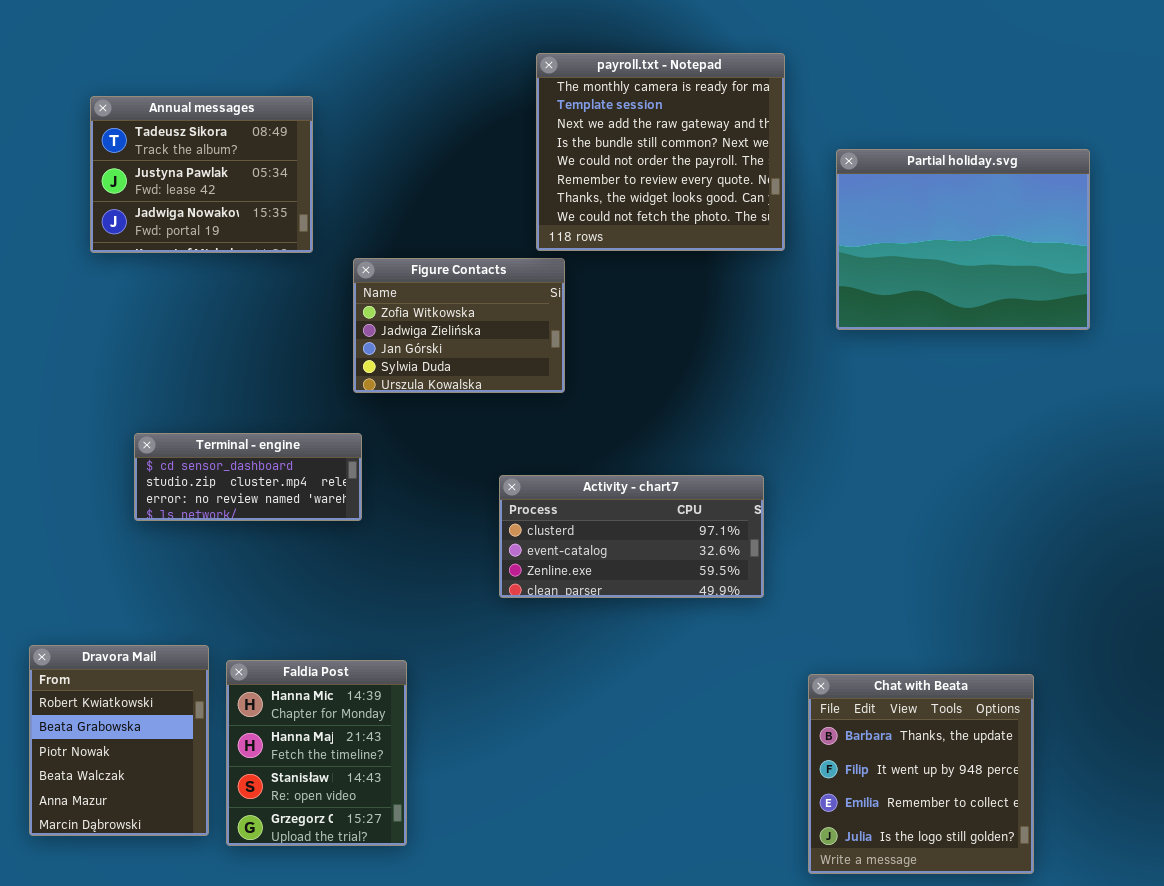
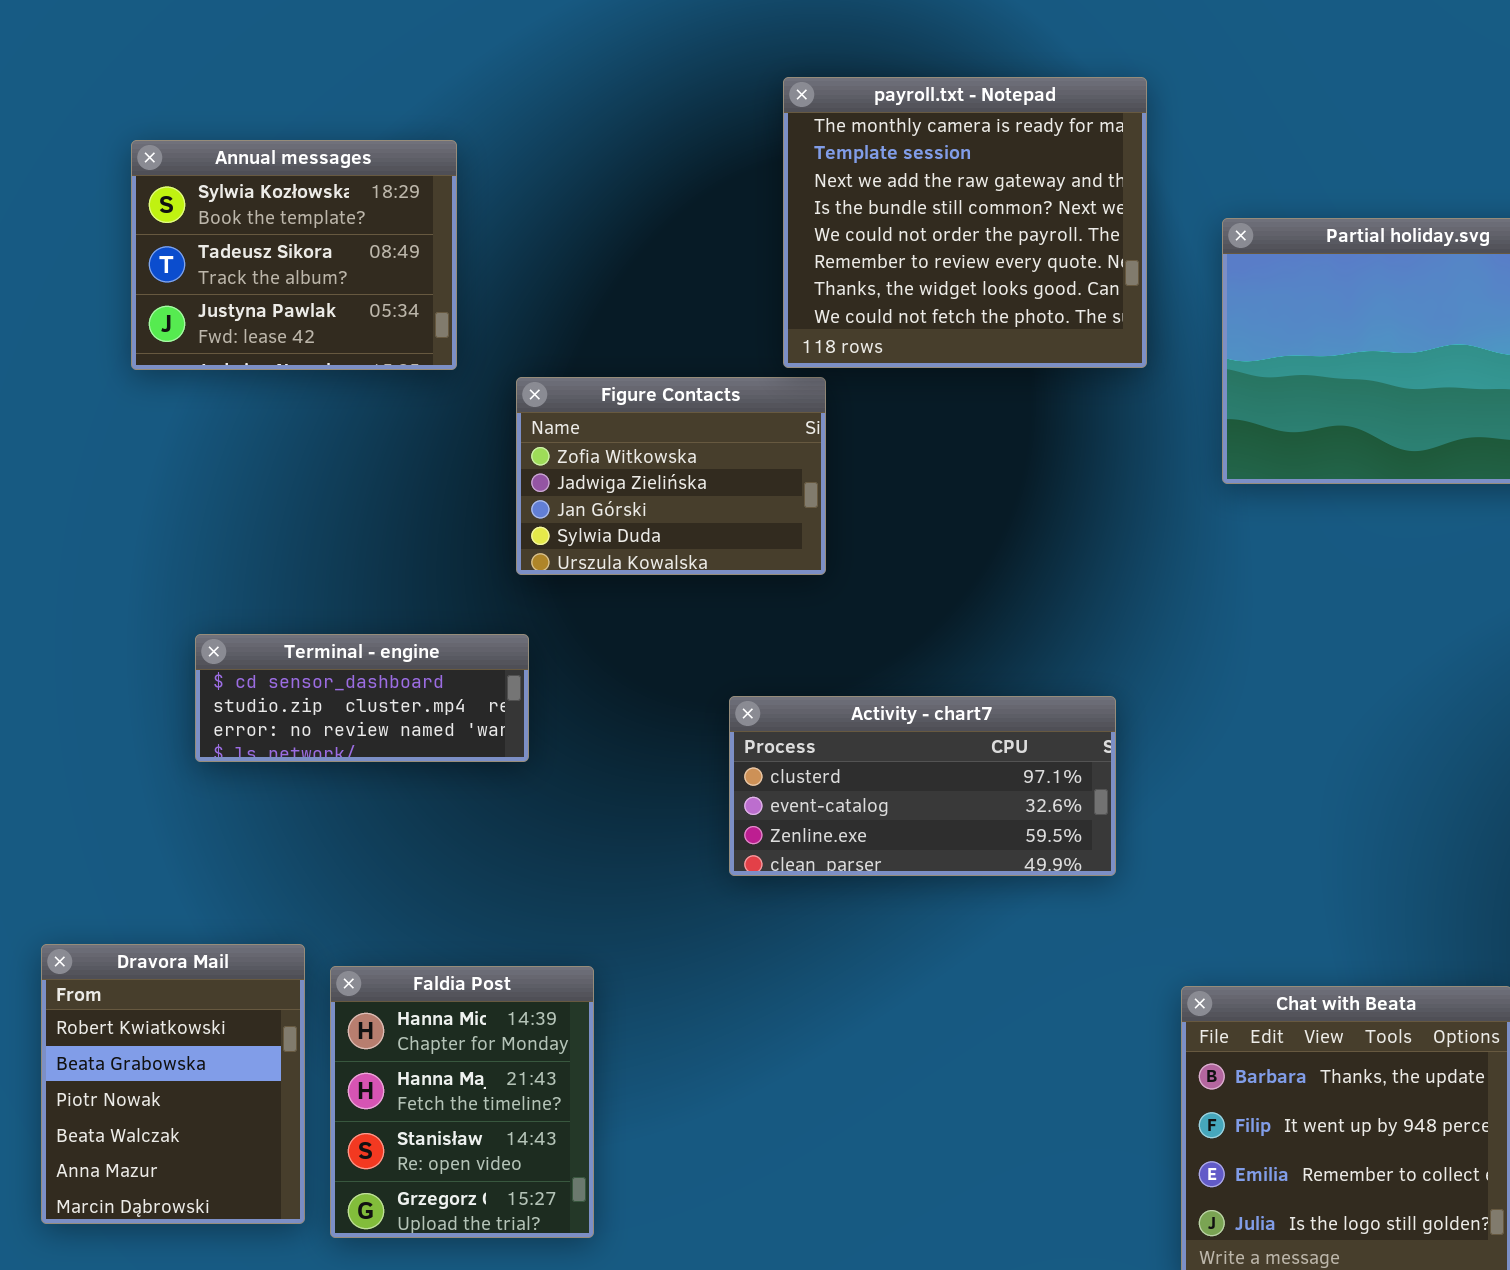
Annual messages: [90,96,313,253] -> [131,140,457,370], scrolled up 1 row

